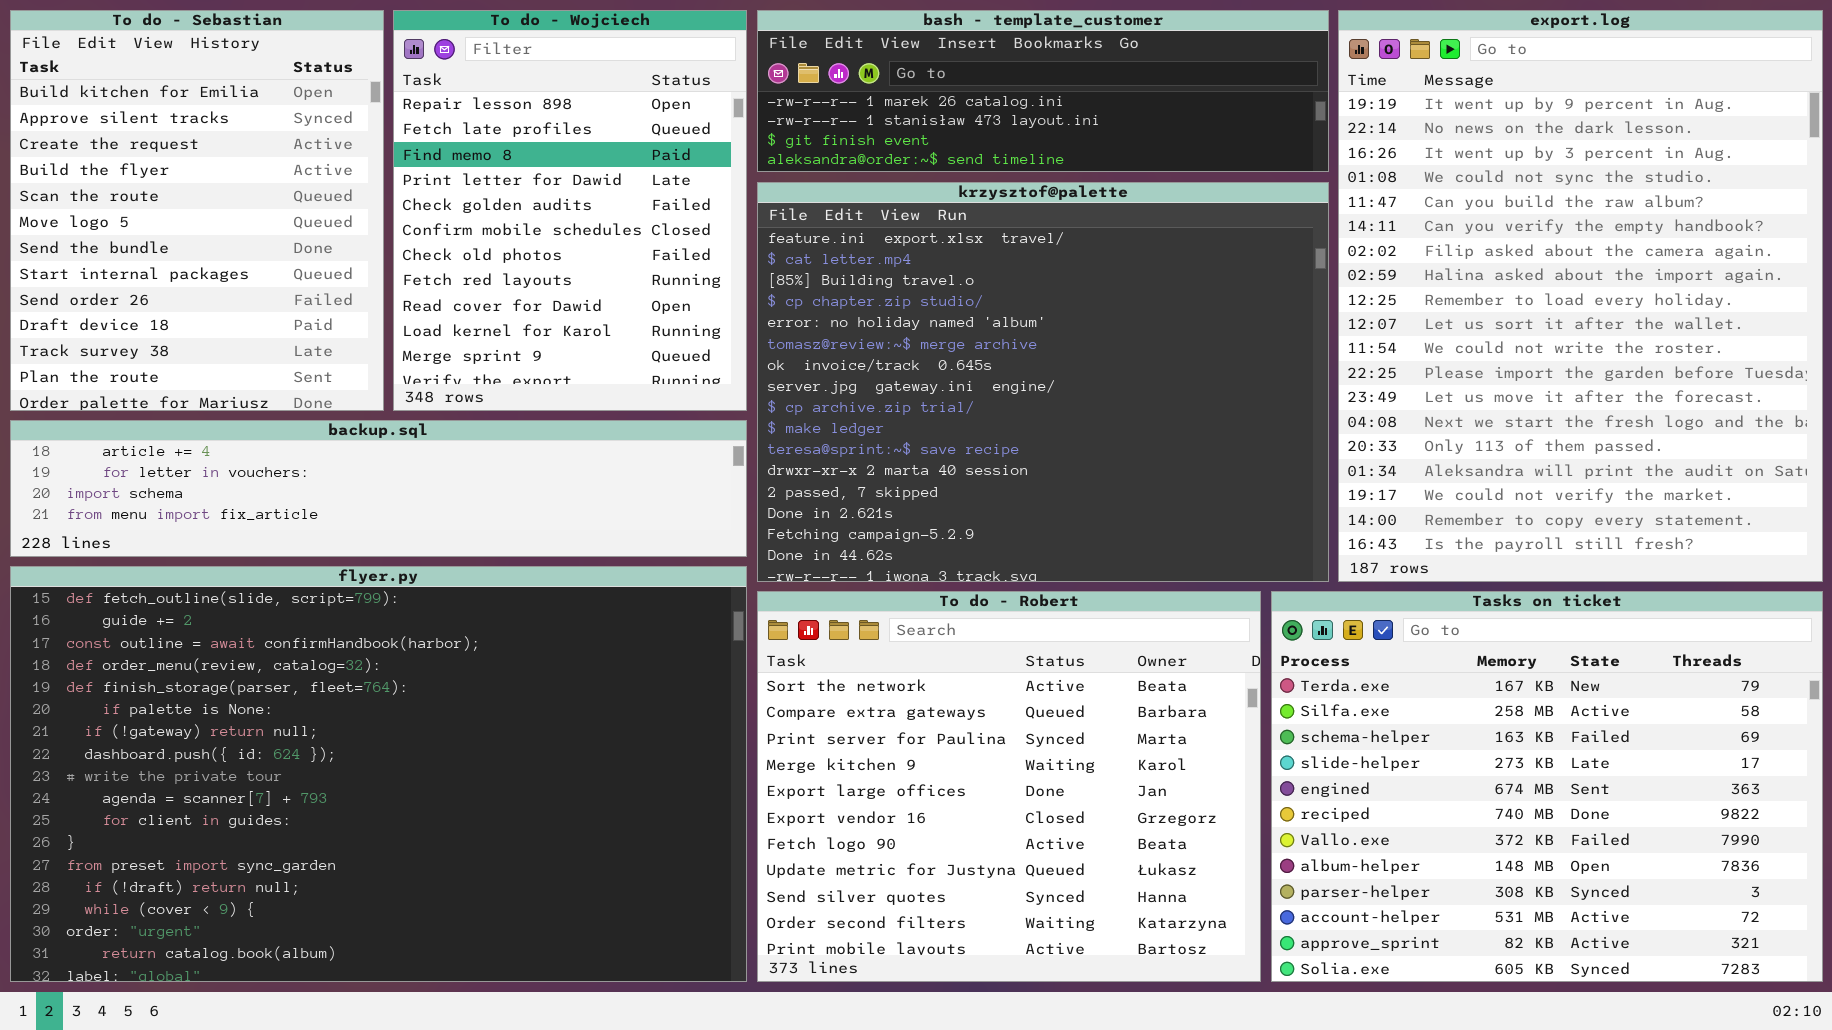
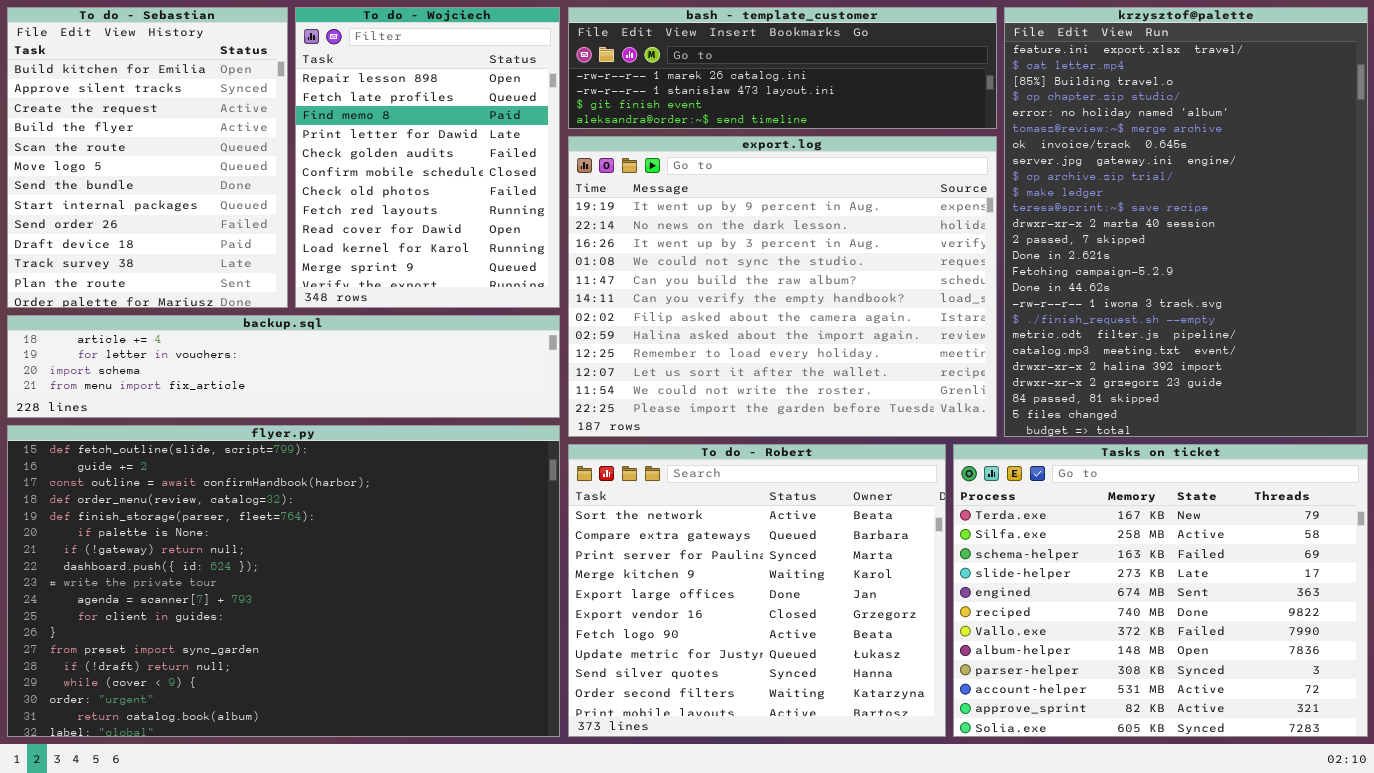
export.log: [1338,10,1823,582] -> [568,136,997,437], moved, resized
krzysztof@palette: [757,182,1329,582] -> [1004,7,1368,437], moved, resized

